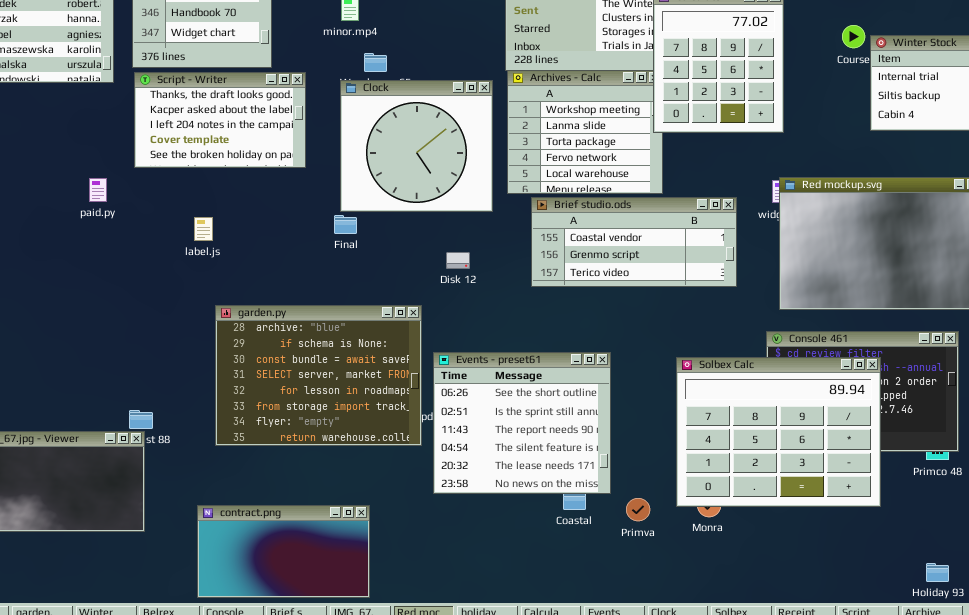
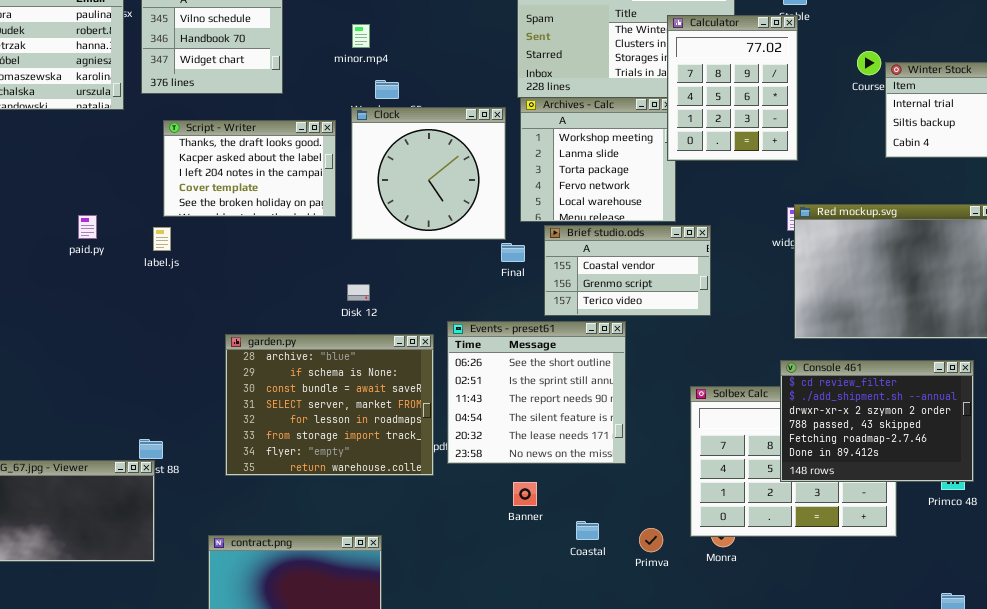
Script - Writer: [134,72,306,168] -> [163,120,336,217], moved
paid.py: [89,178,107,202] -> [78,215,97,239], moved
Brief studio.ods: [531,197,737,287] -> [544,225,711,316], resized
Final: [334,215,357,234] -> [501,243,525,262], moved
label.js: [194,217,213,241] -> [153,227,171,251], moved
Disk 12: [446,252,470,269] -> [347,284,370,301], moved
Console 461: [766,331,959,452] -> [780,360,974,482], raised
Events - preset61: [433,352,611,494] -> [447,321,626,464], moved

